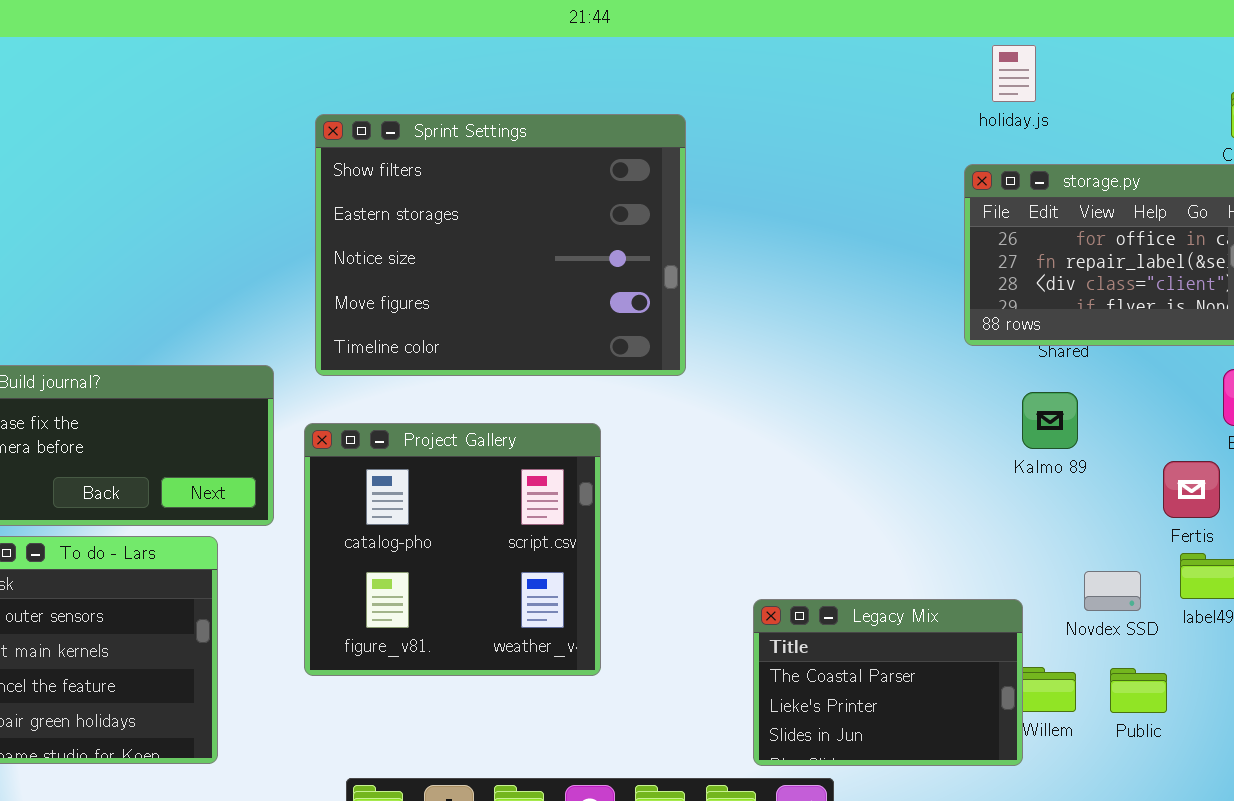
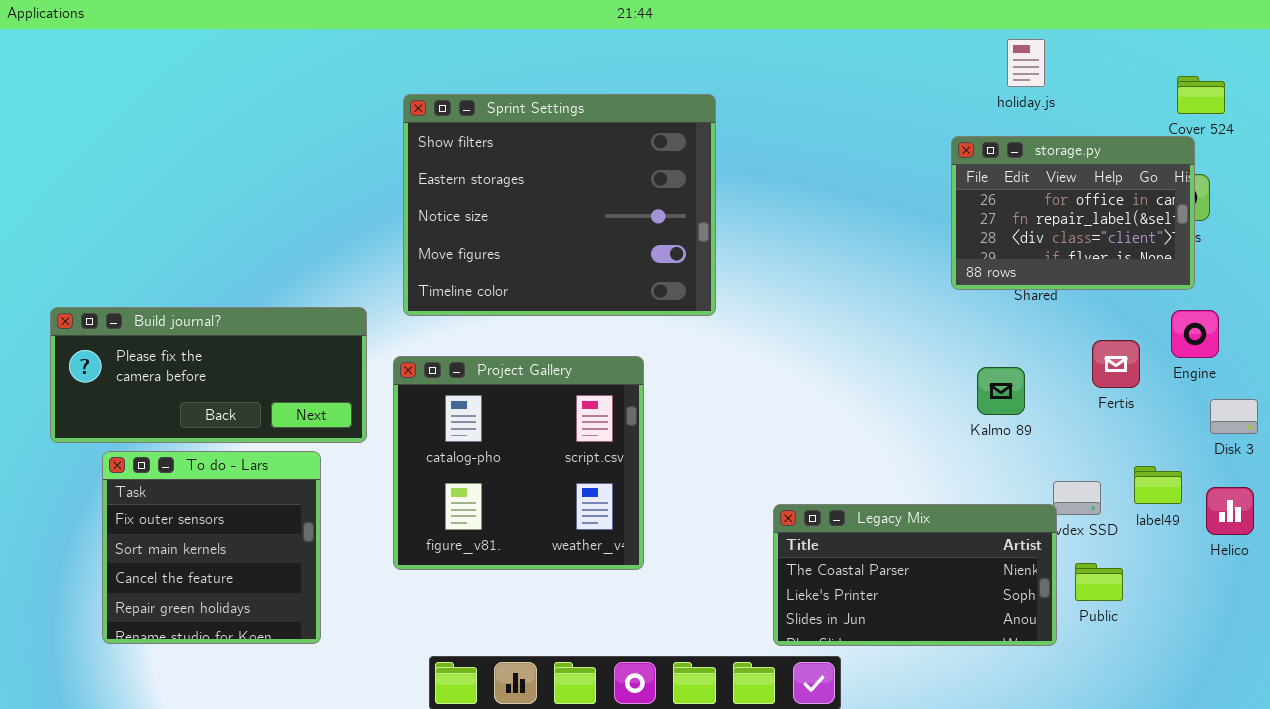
holiday.js: [992,45,1036,102] -> [1007,39,1045,87], moved
Kalmo 89: [1022,392,1078,449] -> [977,367,1025,415], moved
Fertis: [1163,461,1220,518] -> [1092,340,1140,388], moved
Legacy Mix: [753,599,1023,766] -> [773,504,1057,646], resized

